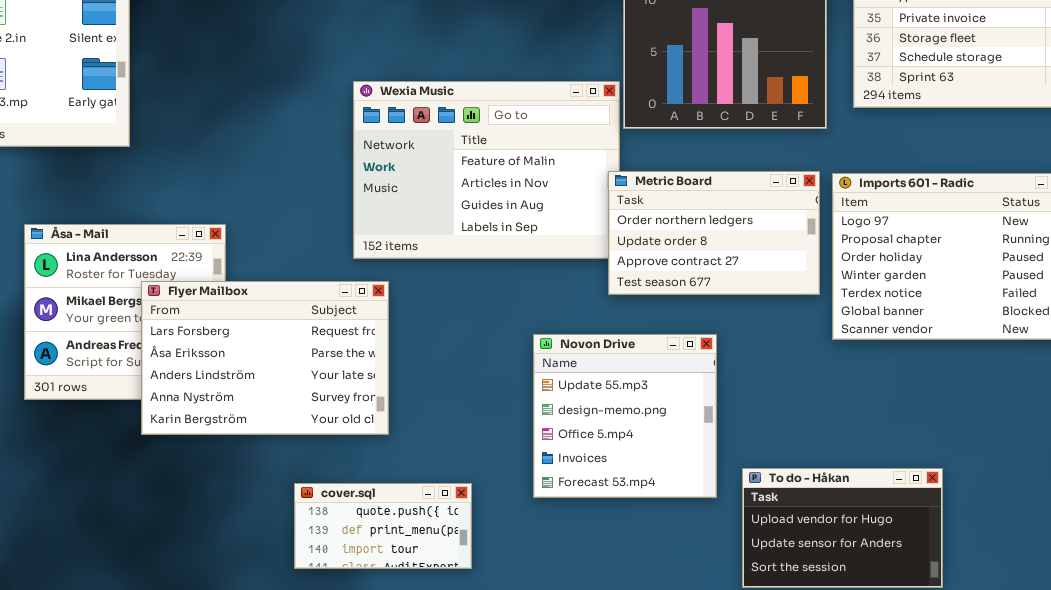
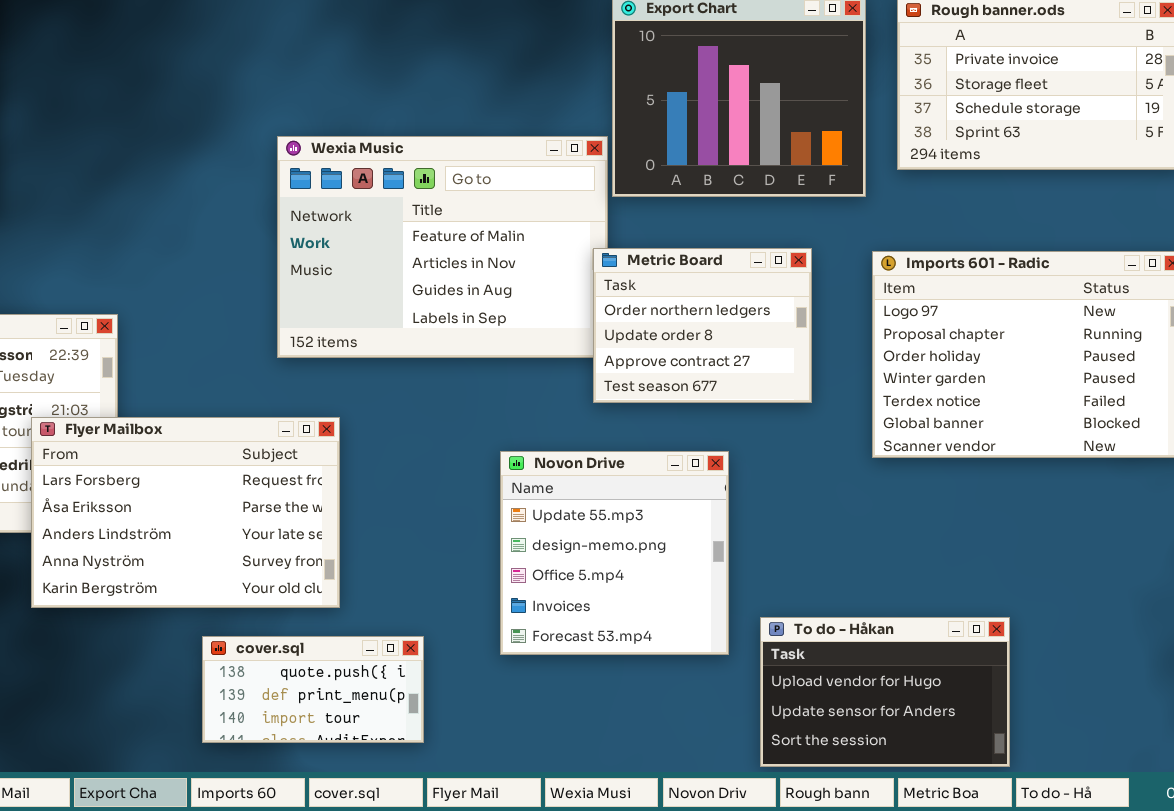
Metric Board: [608,171,820,295] -> [593,248,812,403], resized
Flyer Mailbox: [141,281,389,435] -> [31,417,340,608], moved

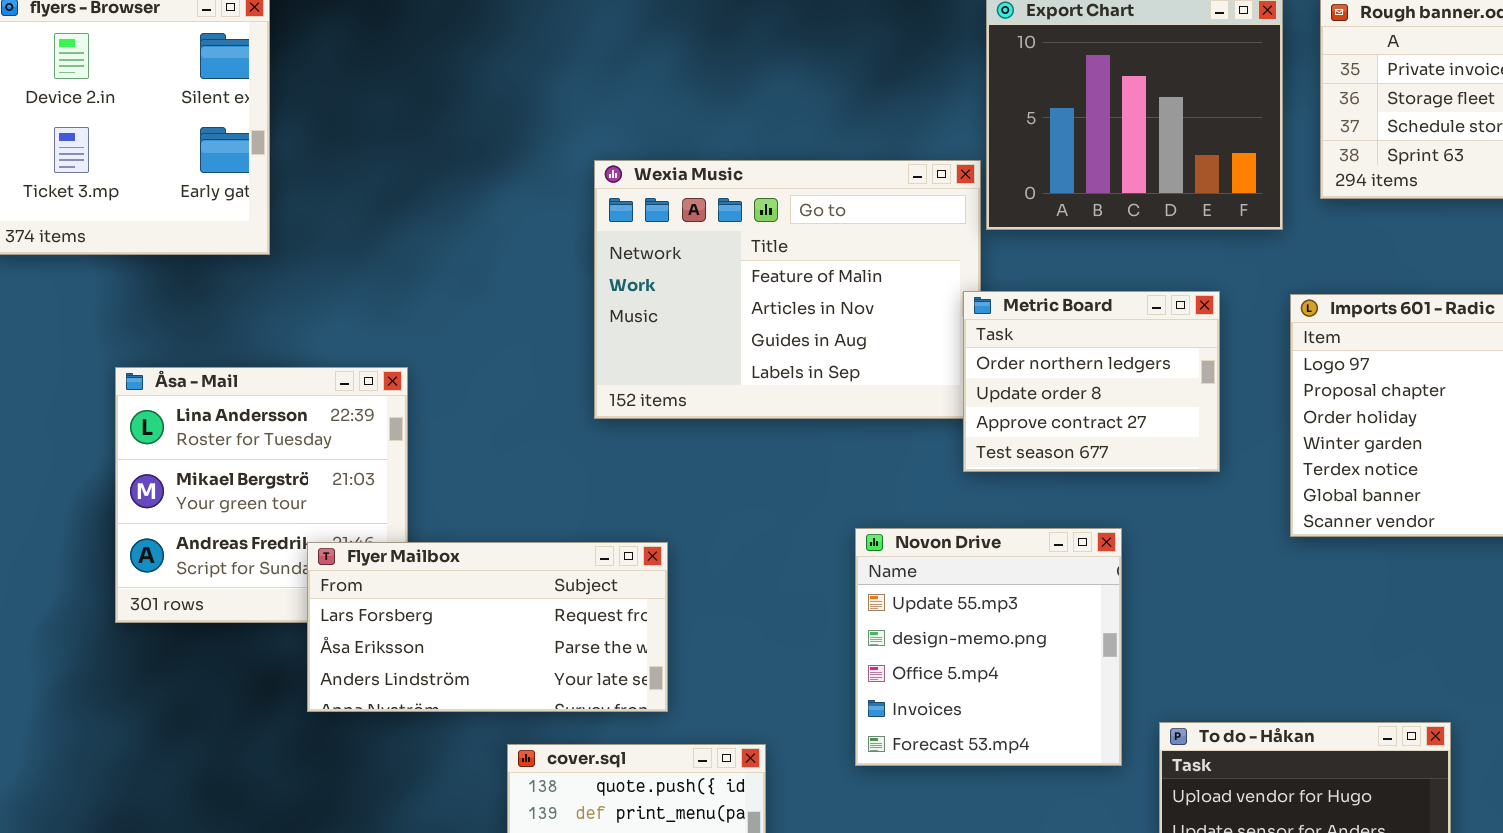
Flyer Mailbox: [31,417,340,608] -> [307,542,668,712], resized

